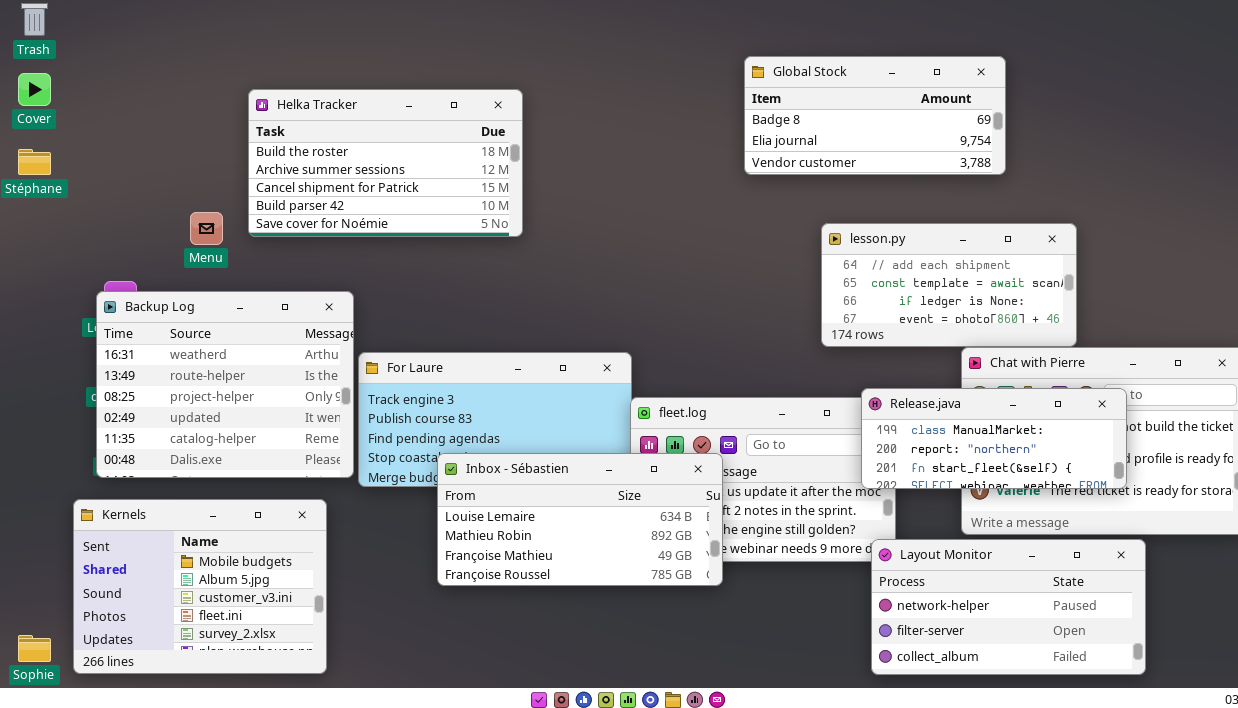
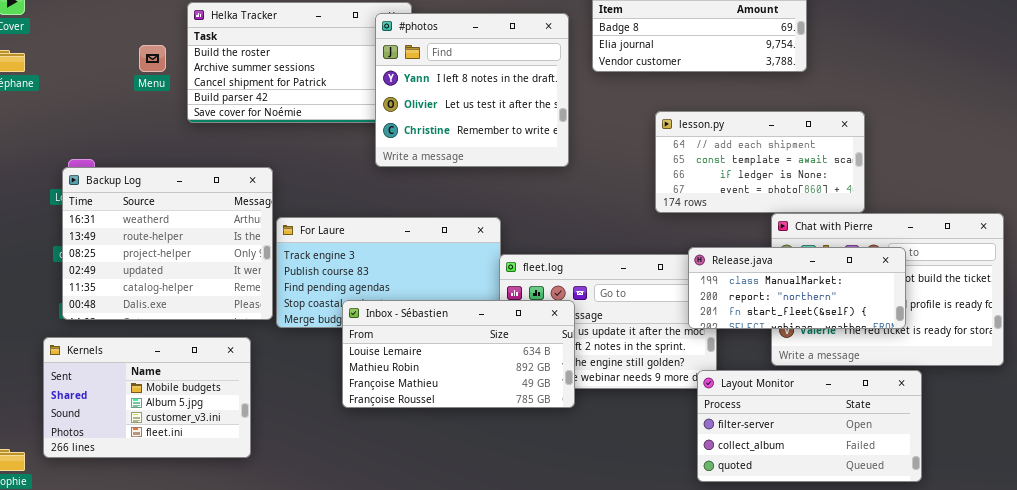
#photos: none -> [375,13,569,167], opened
Menu: [190,212,223,245] -> [139,45,166,72], moved
Kernels: [73,499,327,674] -> [43,337,251,458], resized
Layout Monitor: [871,539,1146,675] -> [697,370,922,482], scrolled down 1 row

